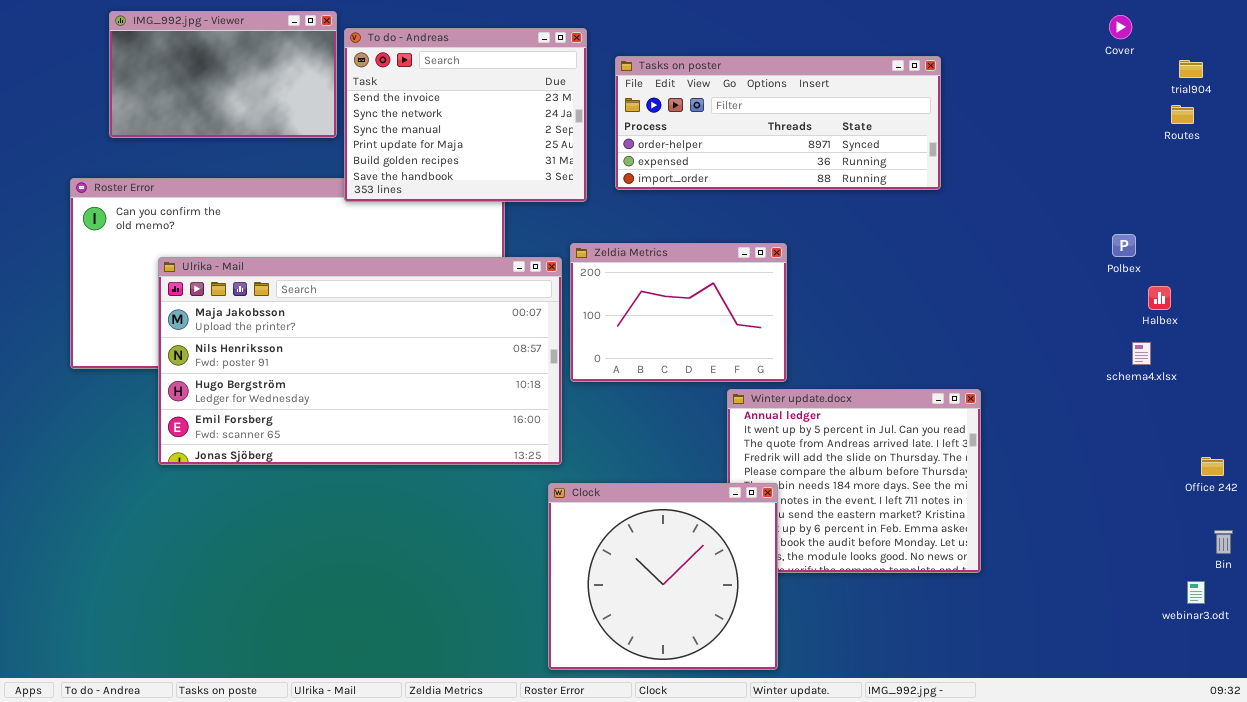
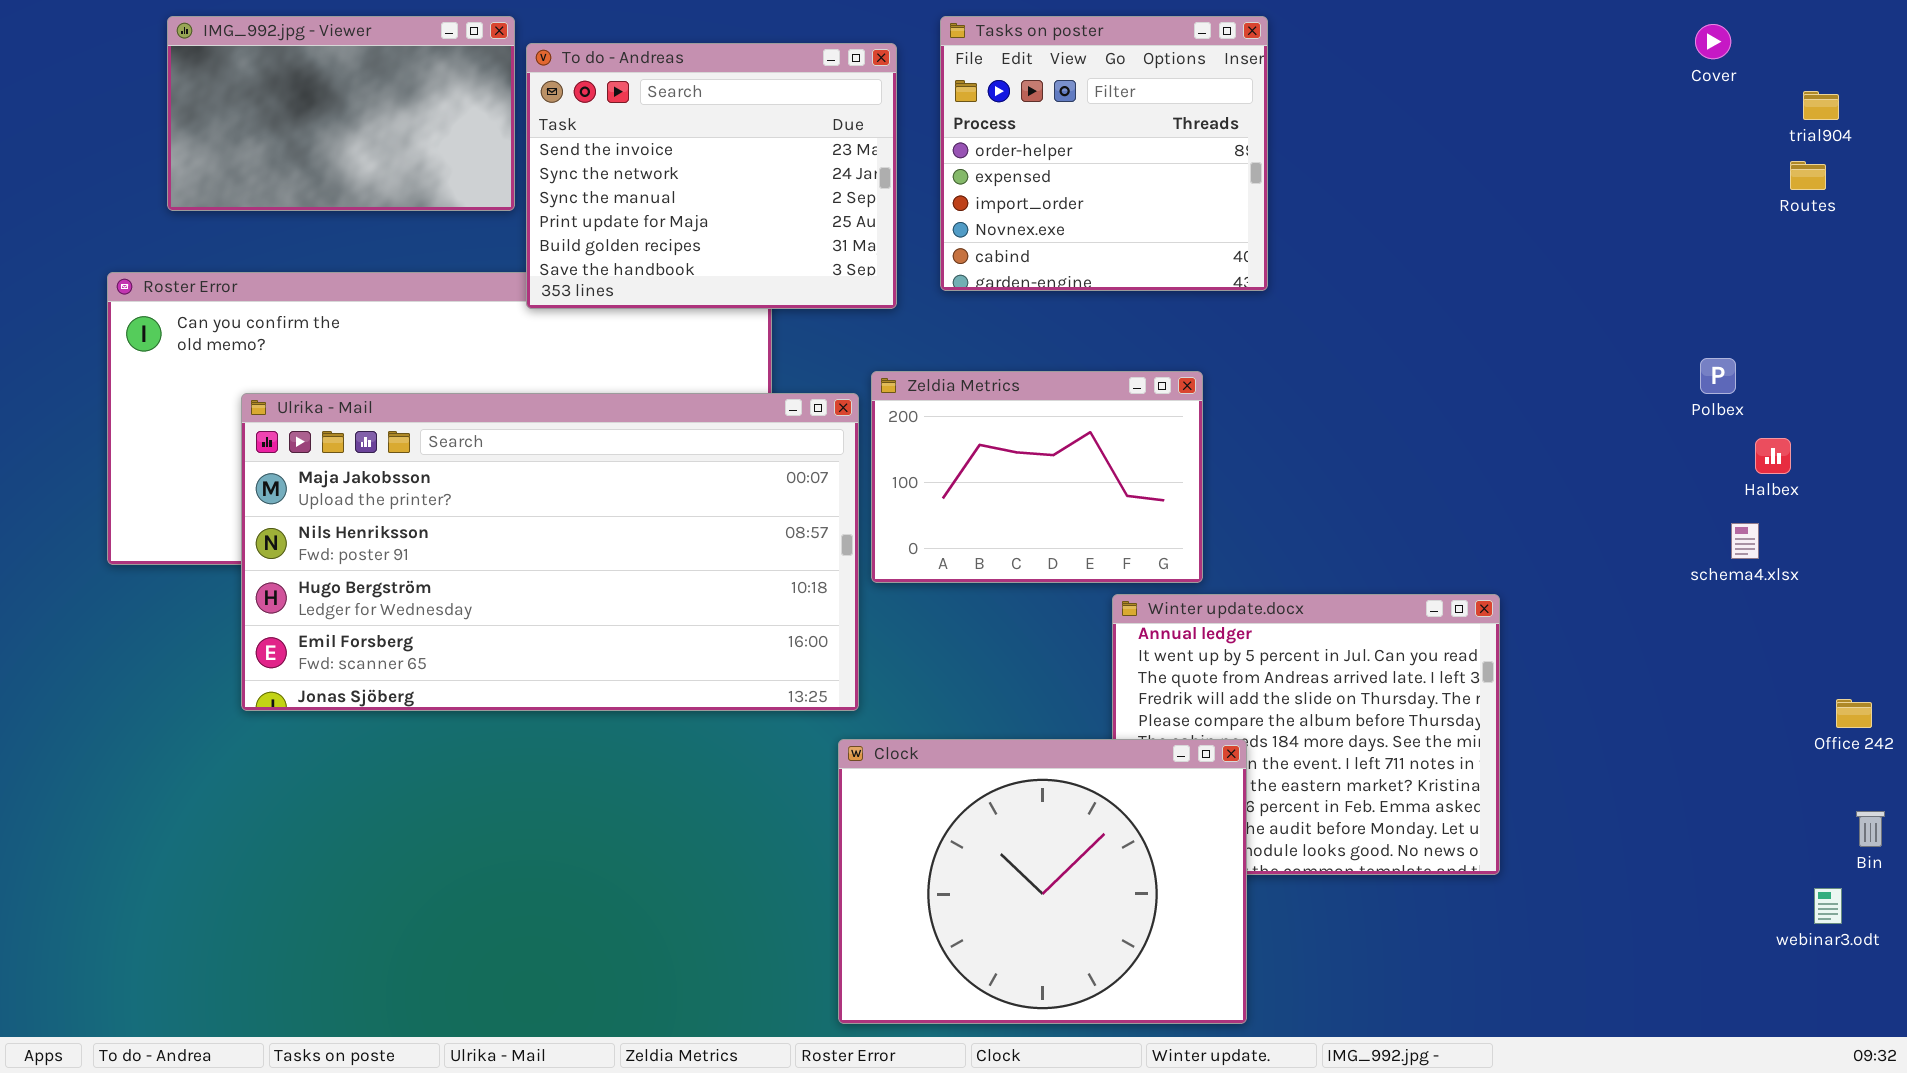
Tasks on poster: [615,56,941,190] -> [940,16,1268,291], resized
Clock: [548,483,778,670] -> [838,739,1247,1024], resized

